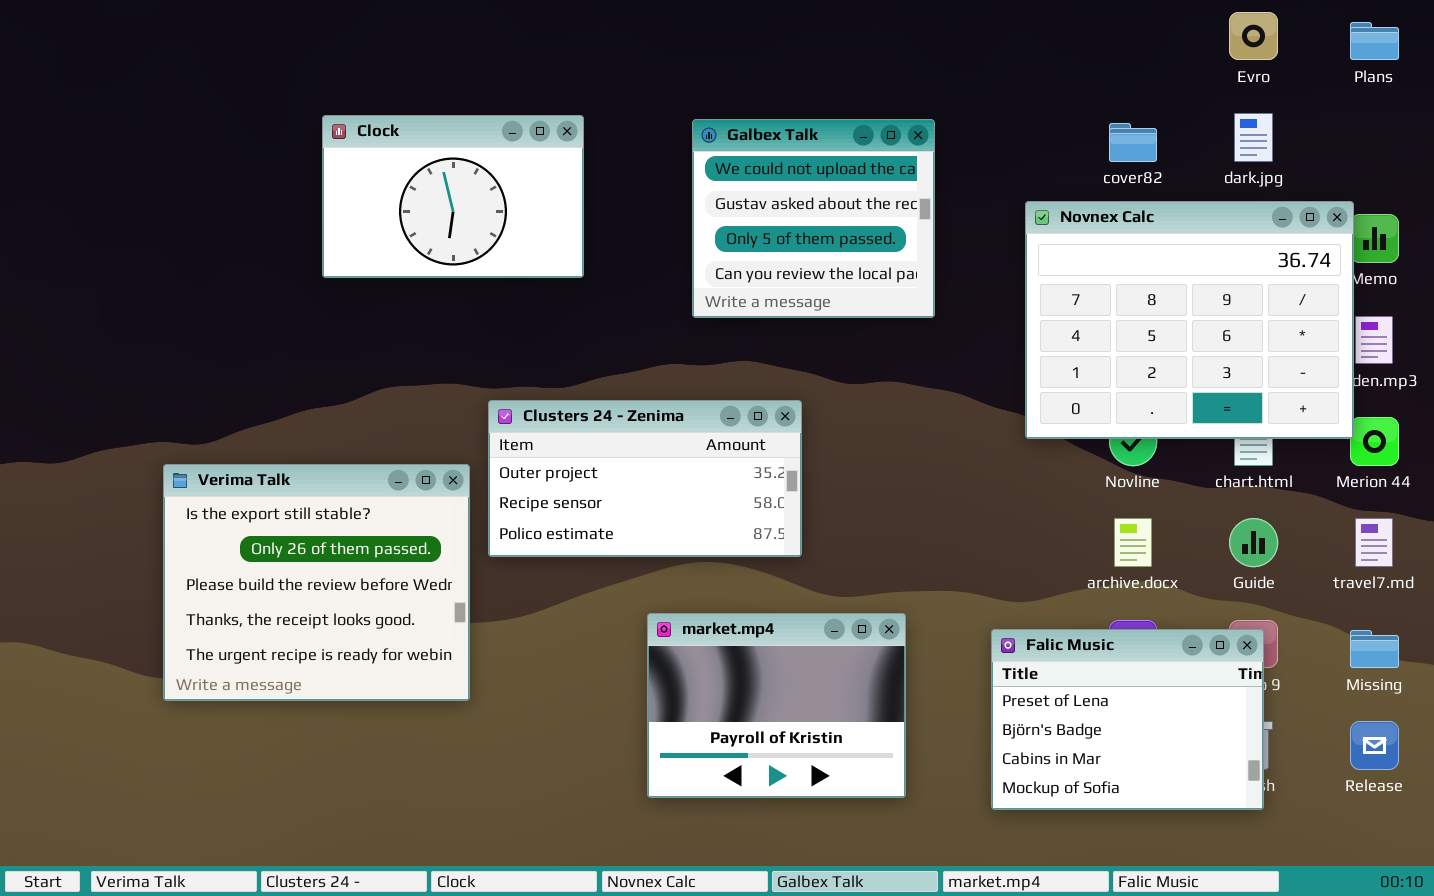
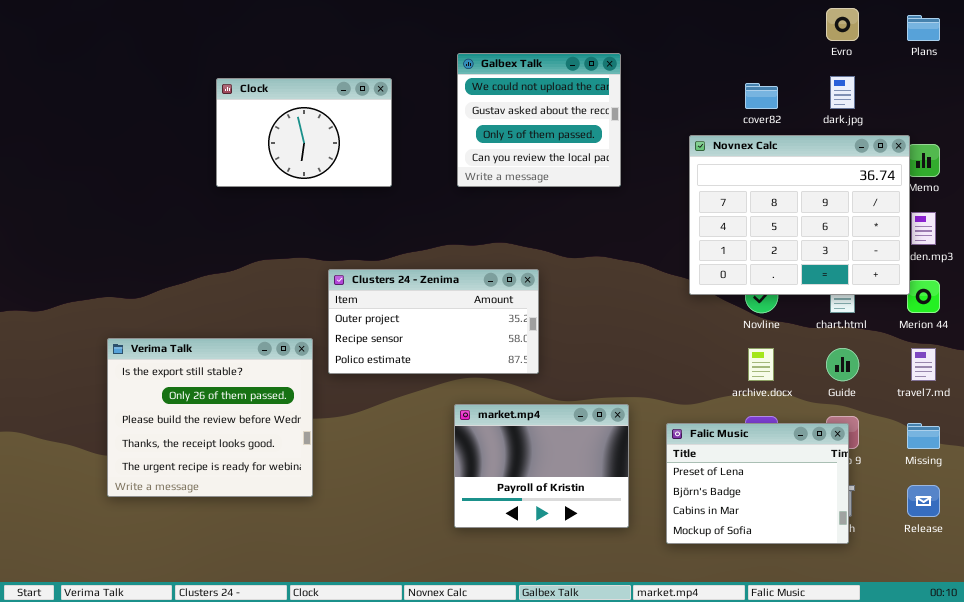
Galbex Talk: [692,119,935,318] -> [457,53,621,187], moved
Verima Talk: [163,464,470,701] -> [107,338,313,497], moved
market.mp4: [647,613,906,798] -> [454,404,629,528], moved

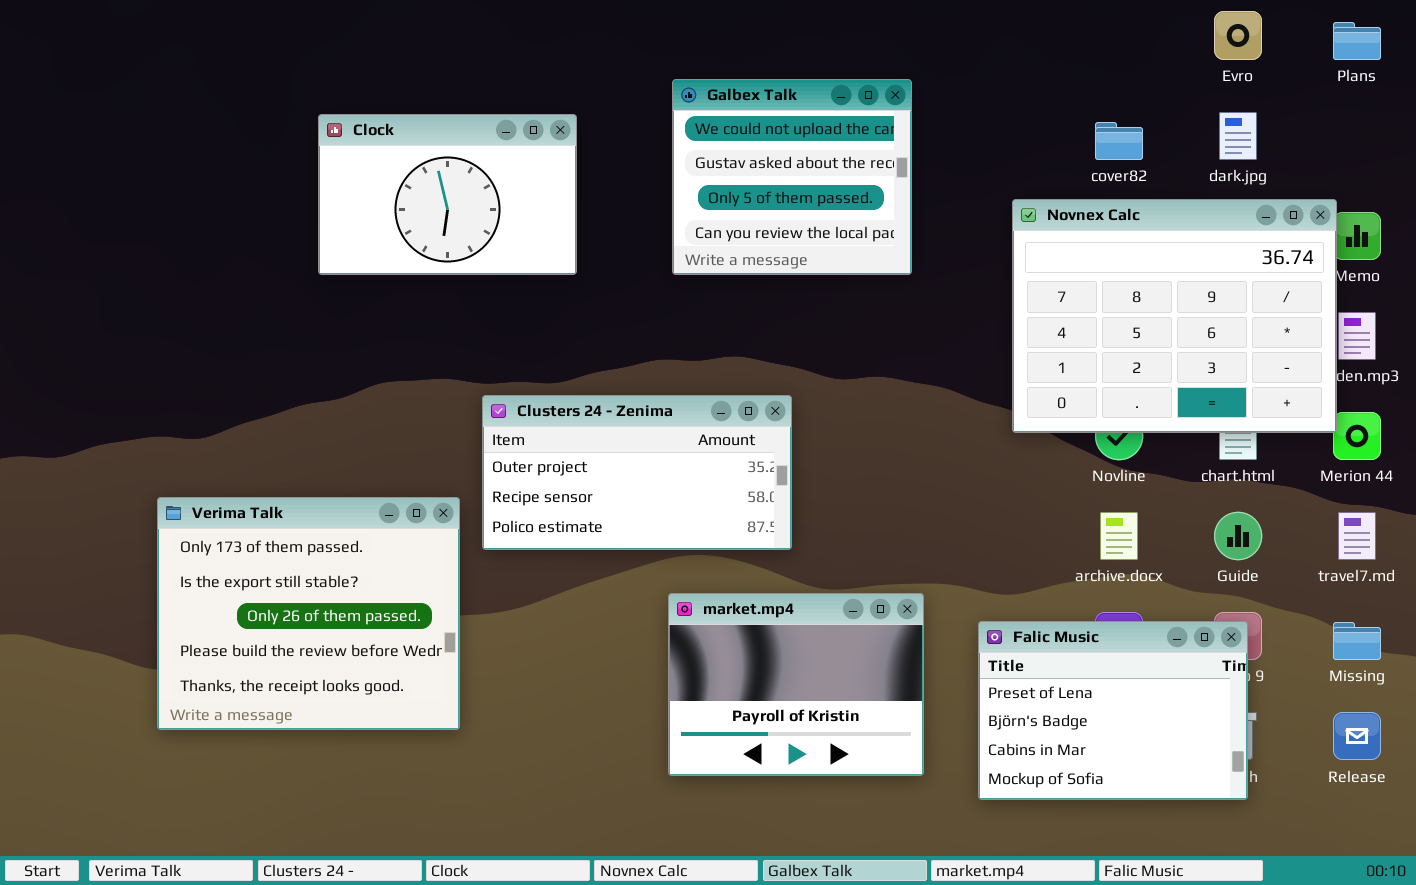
Verima Talk: [107,338,313,497] -> [157,497,460,730], scrolled up 1 row

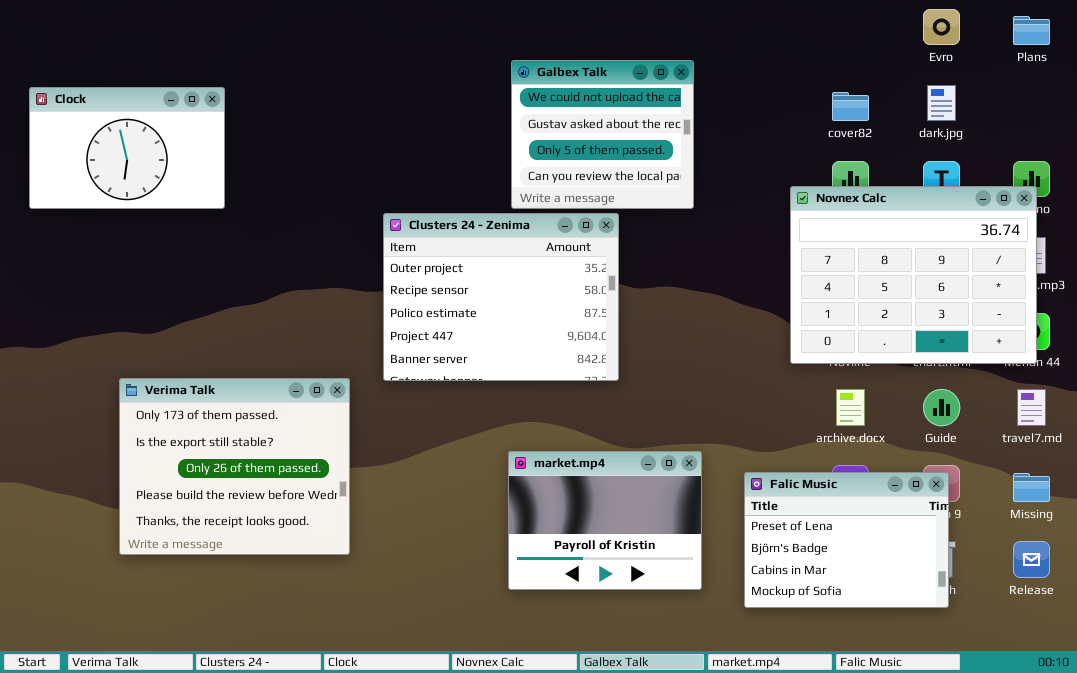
Clock: [318,114,577,275] -> [29,87,225,209], moved
Novnex Calc: [1012,199,1337,433] -> [790,186,1037,364], moved
Clusters 24 - Zenima: [482,395,792,550] -> [383,213,619,381], moved, resized

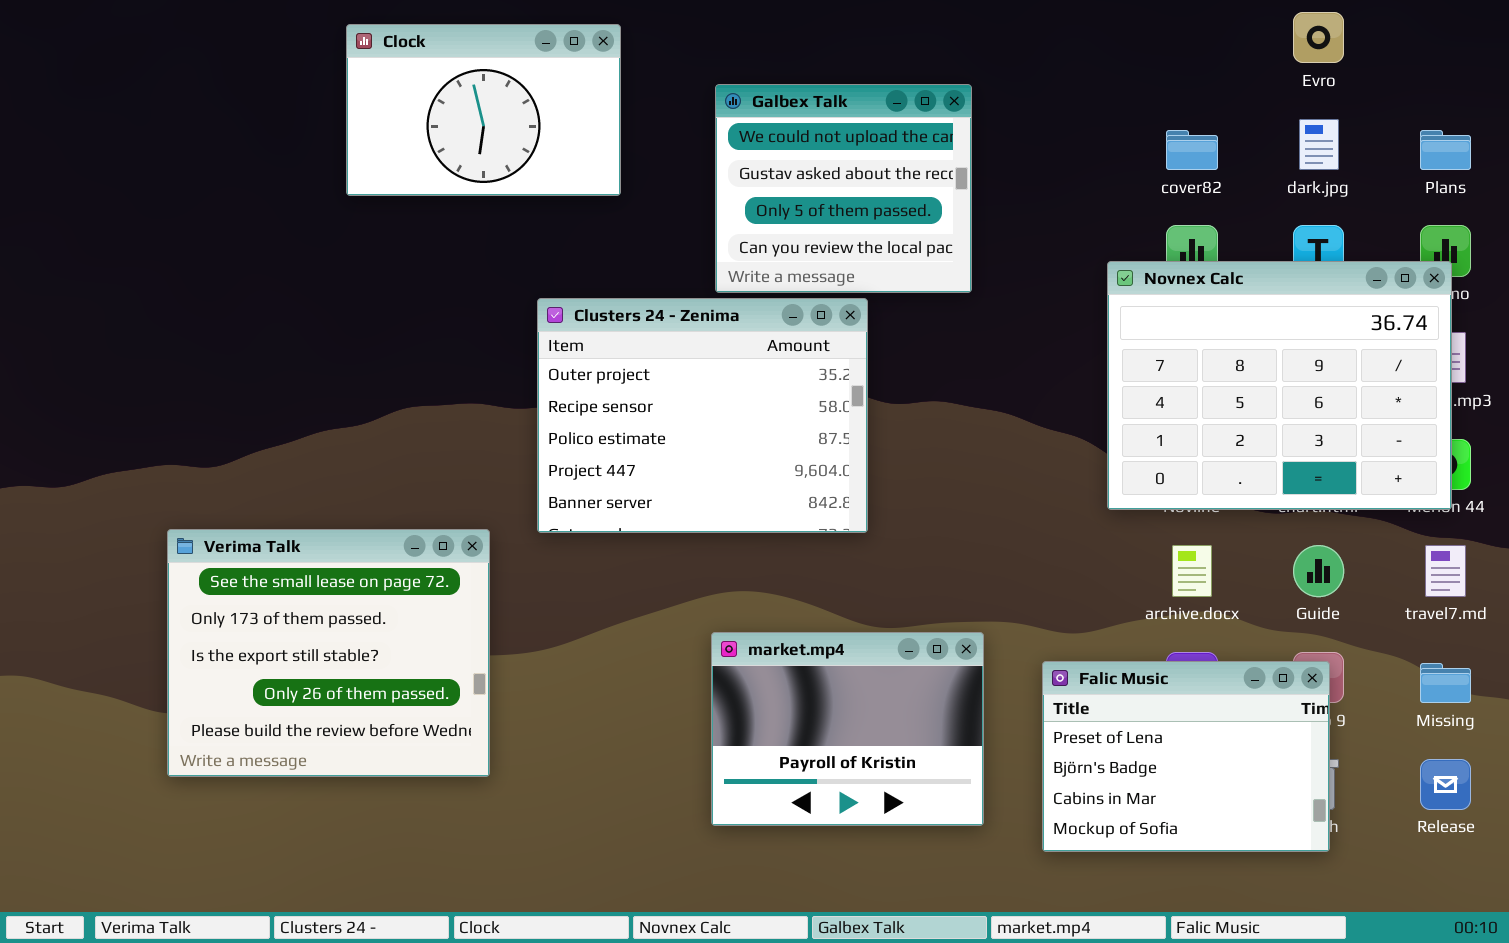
Plans: [1013,16,1050,45] -> [1420,130,1471,170], moved
Clock: [29,87,225,209] -> [346,24,621,196], moved
Verima Talk: [119,378,350,555] -> [167,529,490,777], scrolled up 1 row

